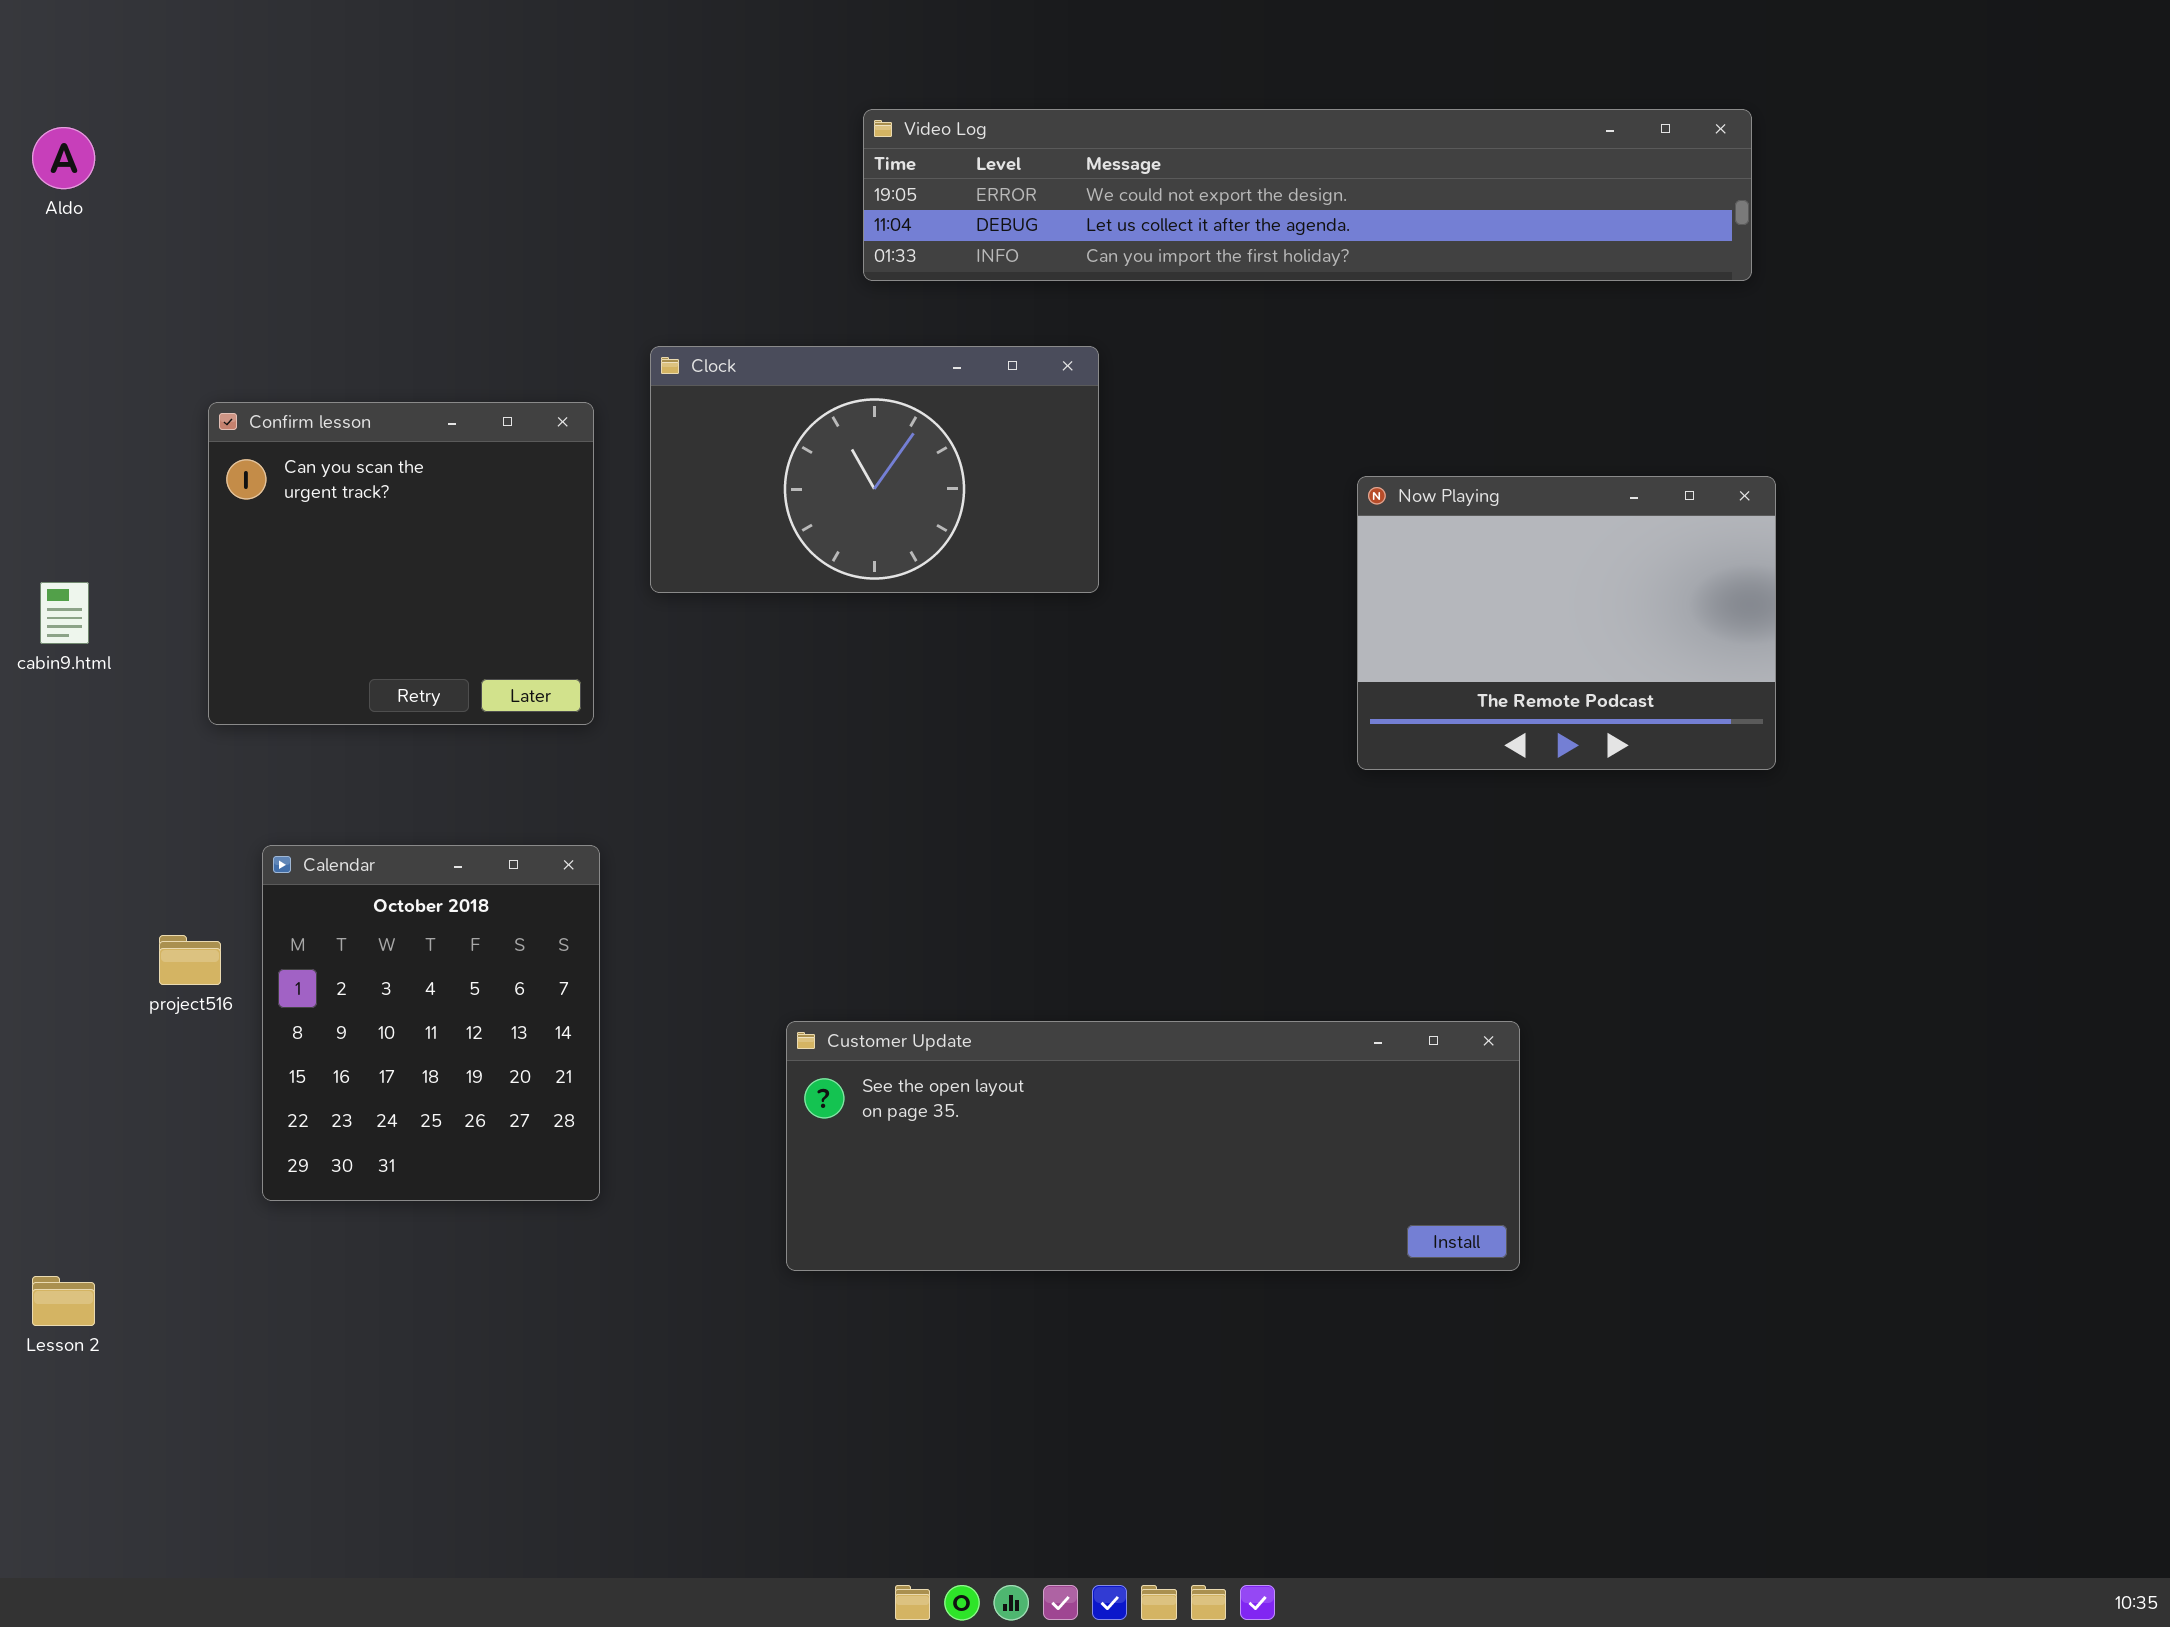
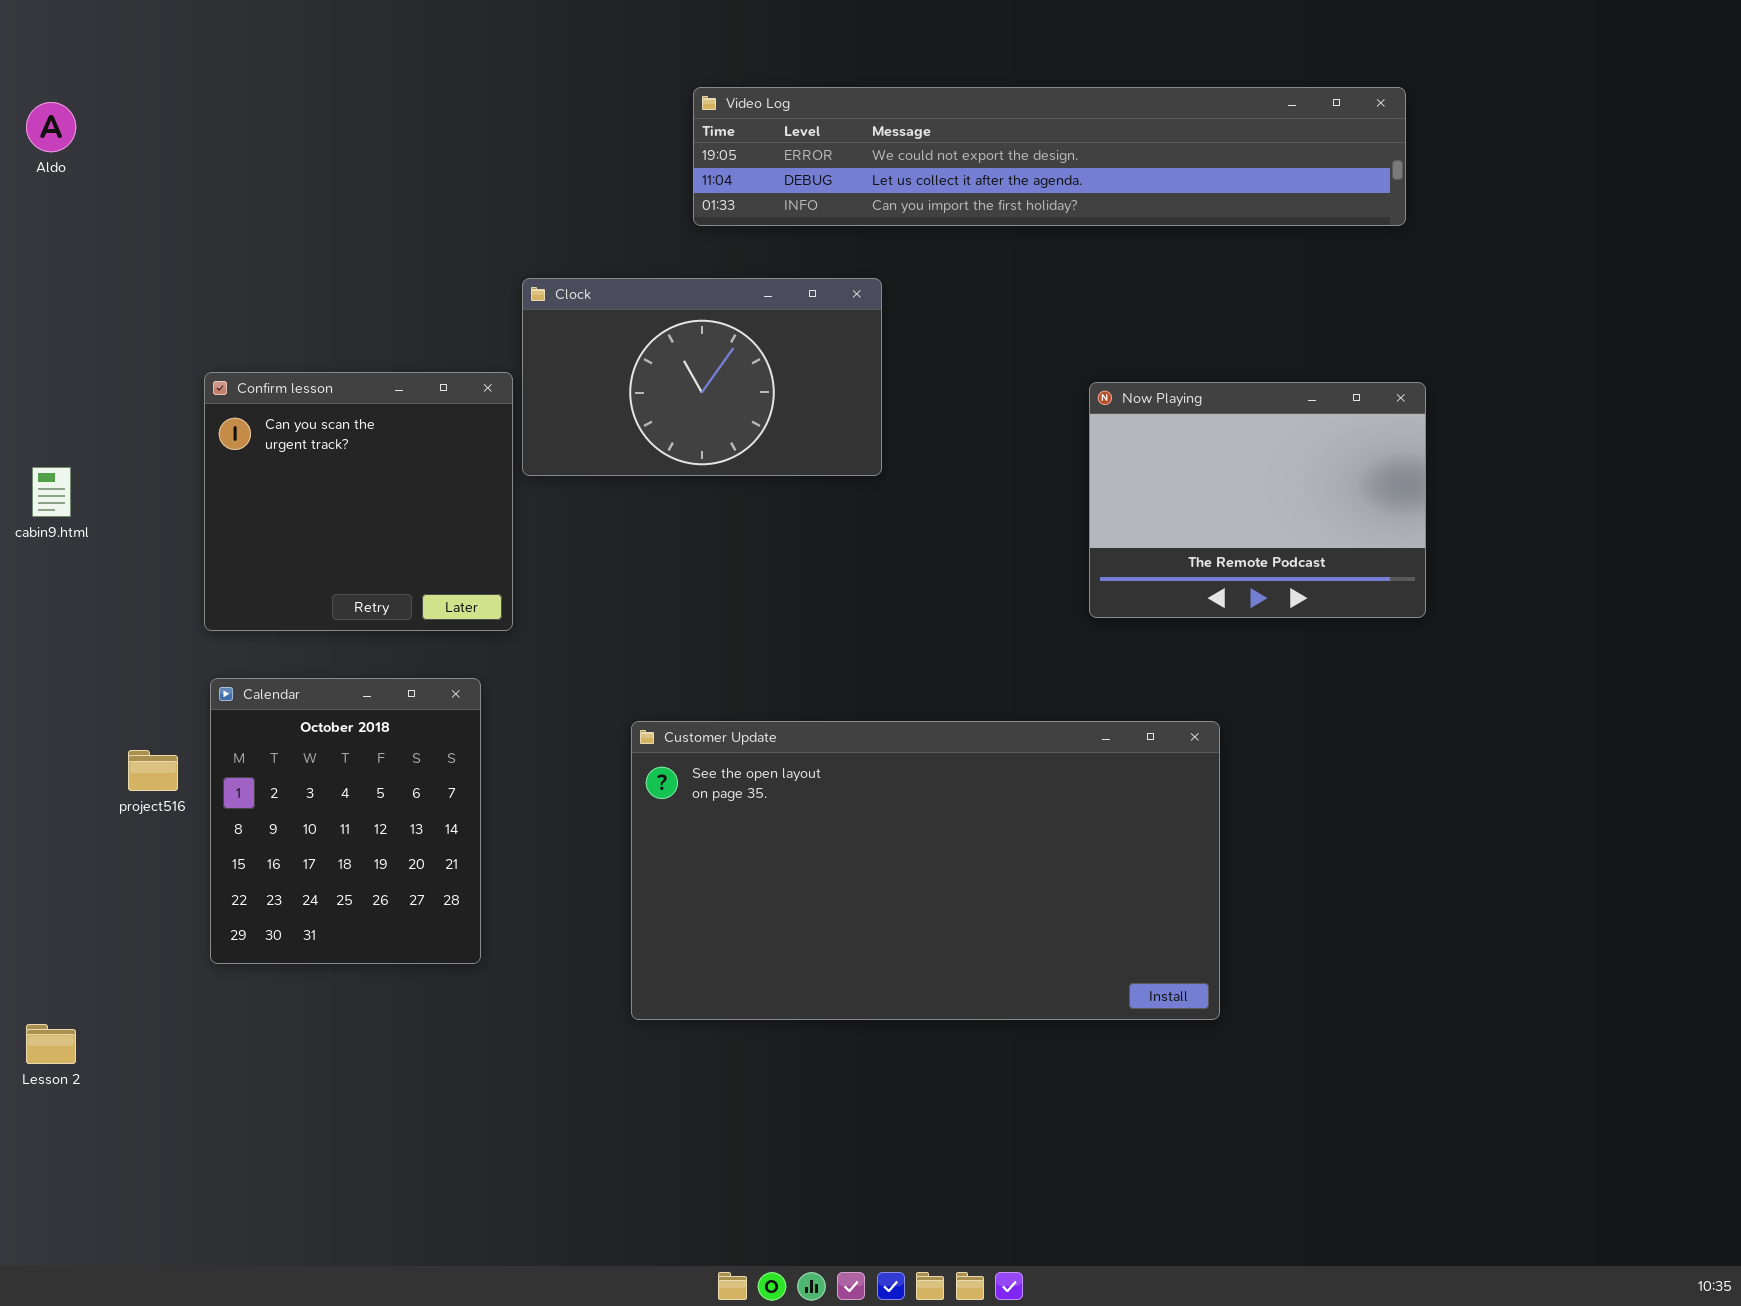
Confirm lesson: [208,402,594,725] -> [204,372,513,631], moved
Customer Update: [786,1021,1520,1271] -> [631,721,1220,1020], resized

